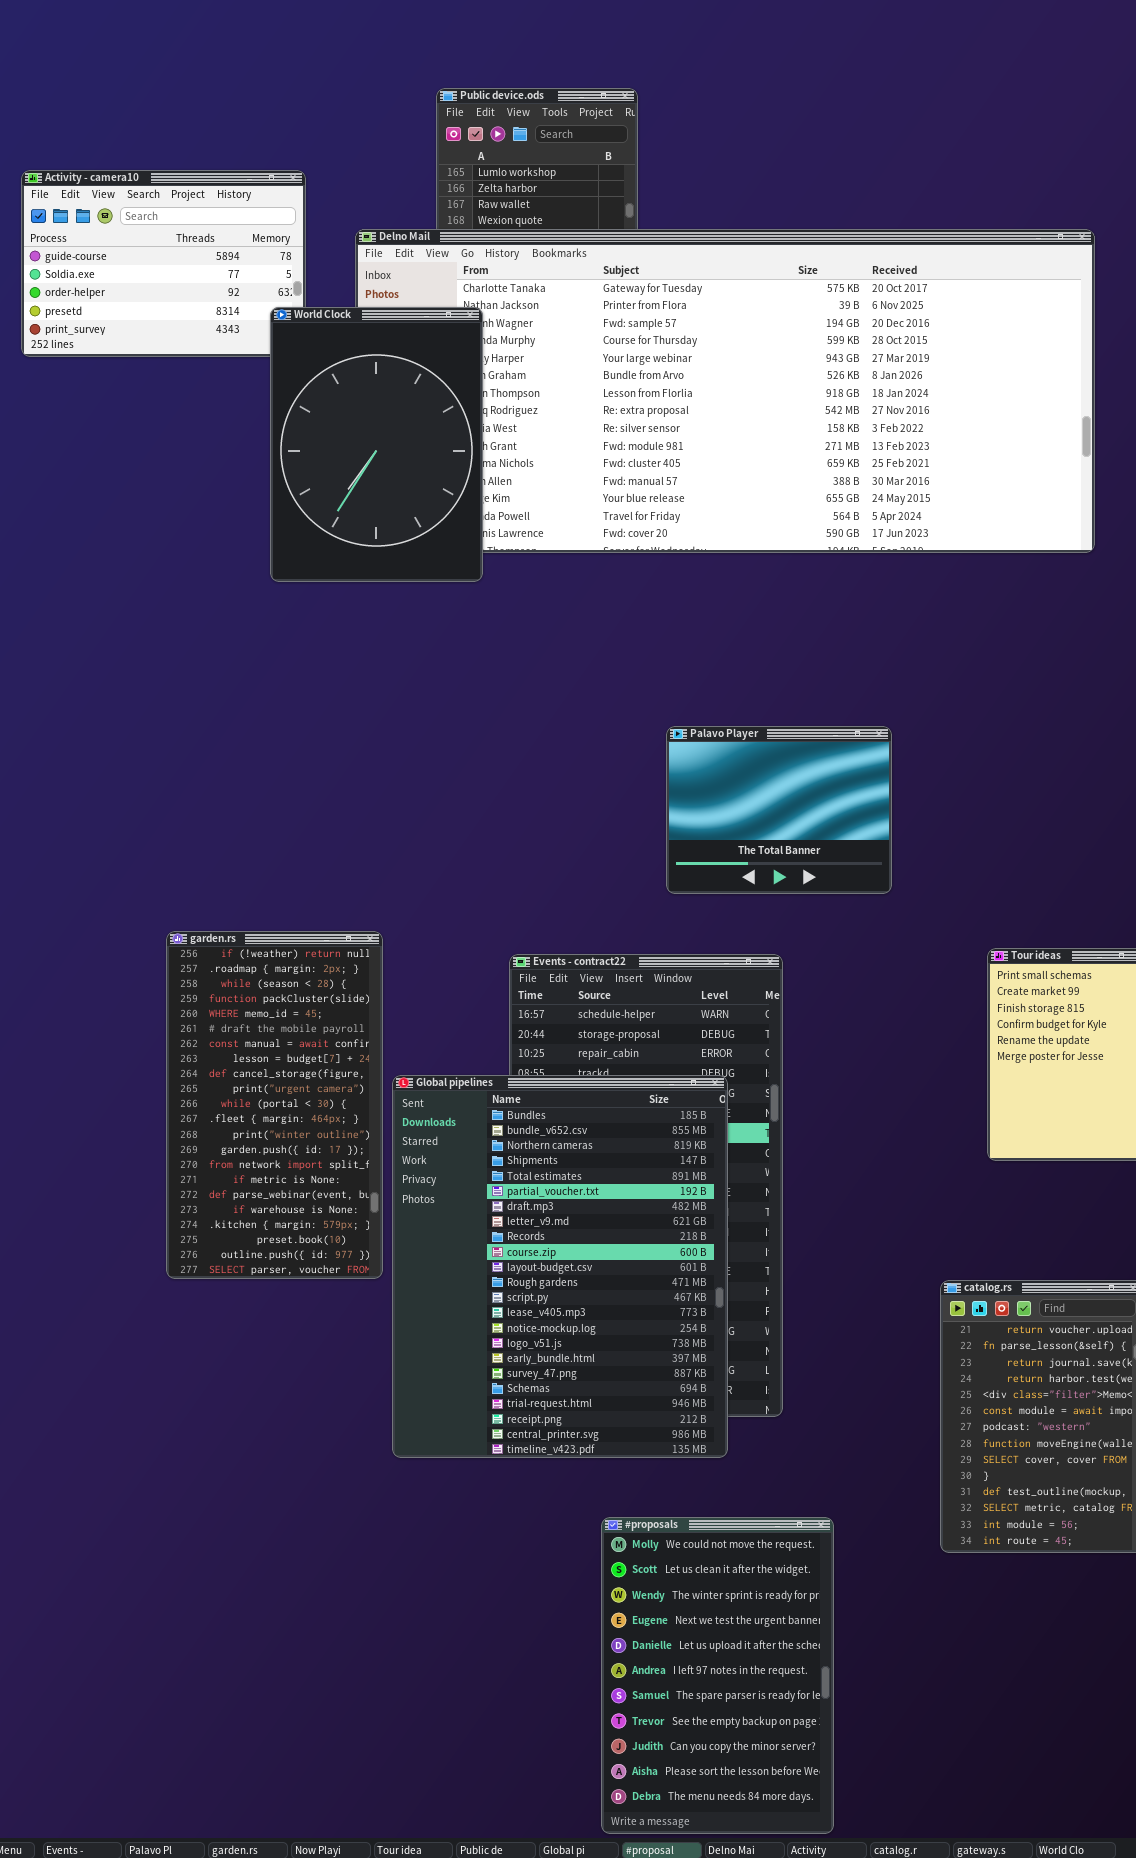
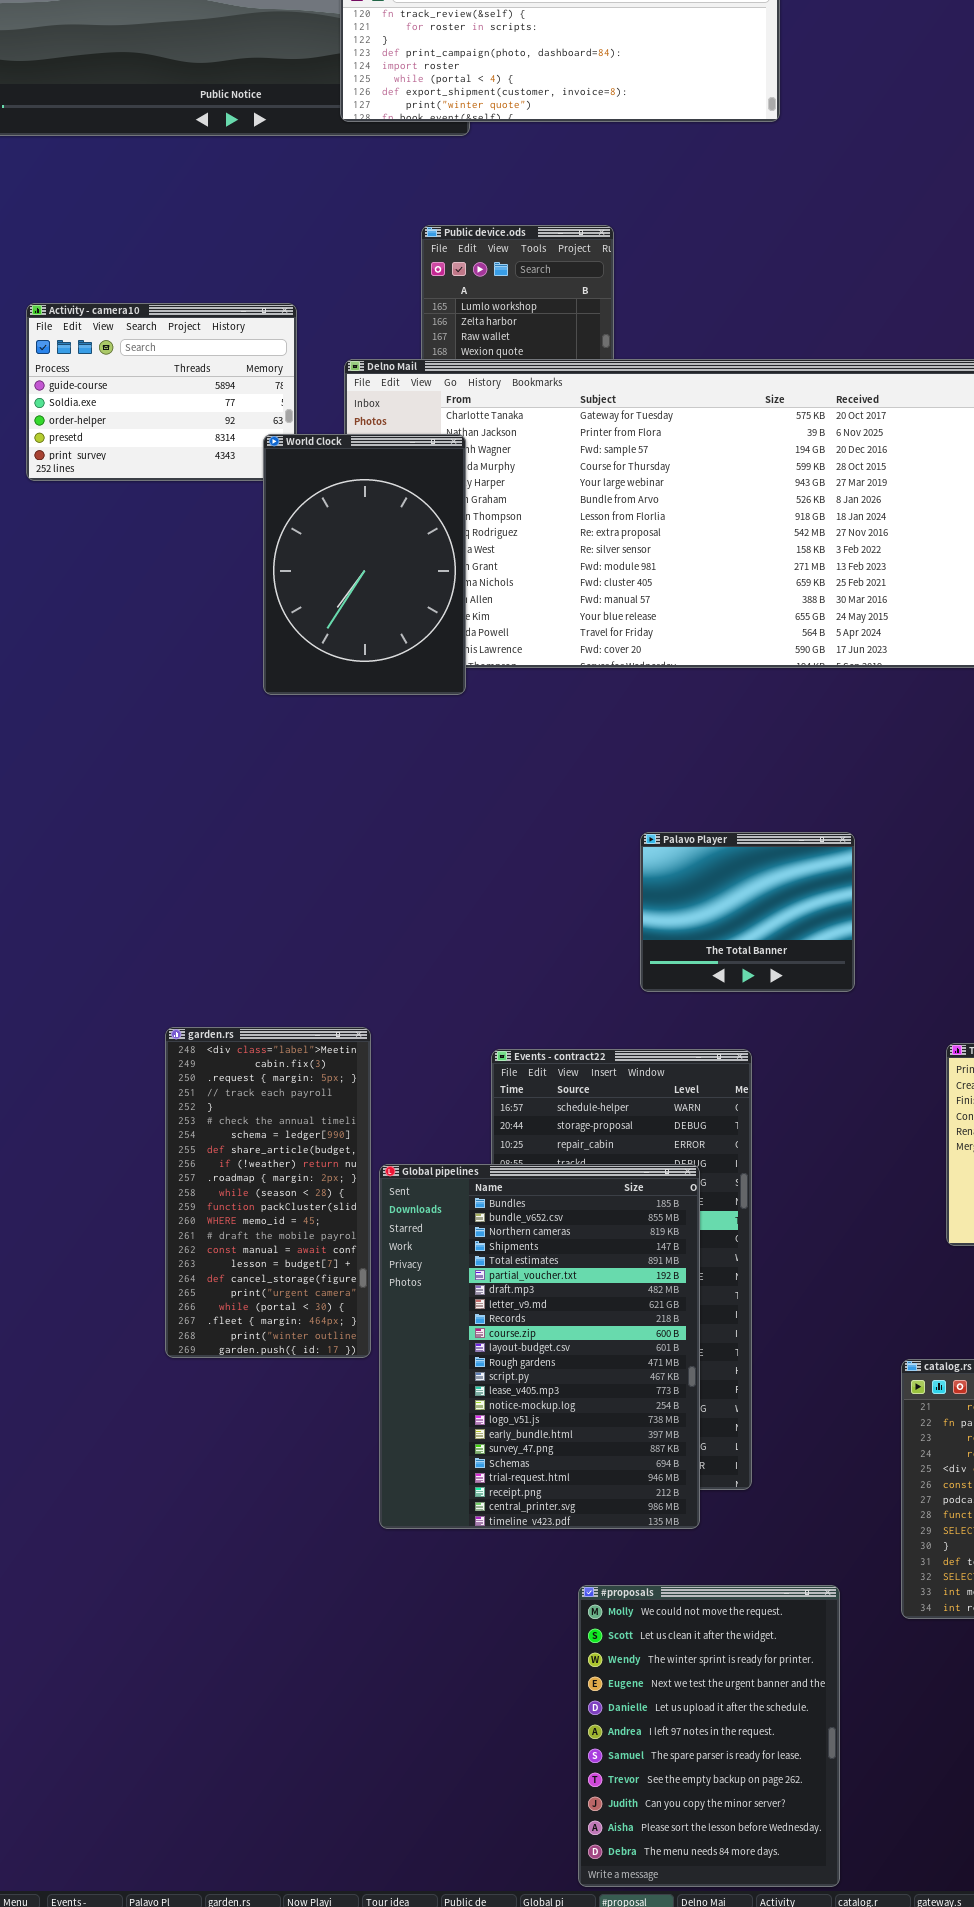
garden.rs: [166,931,383,1279] -> [165,1027,371,1358], scrolled up 8 rows
#proposals: [601,1517,834,1834] -> [578,1585,840,1887], resized

